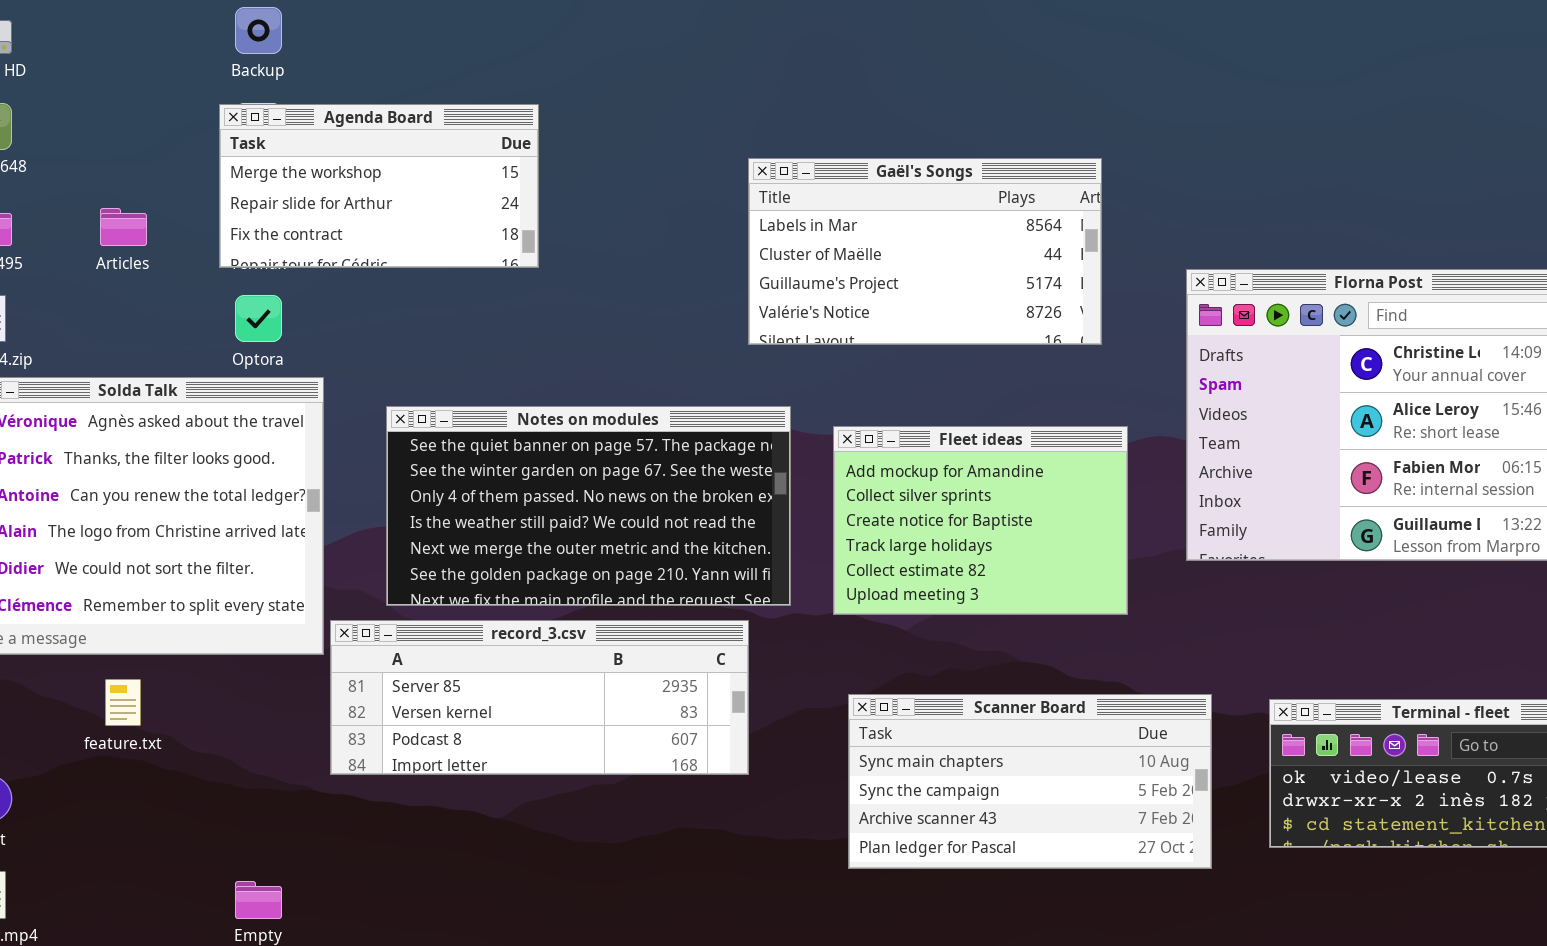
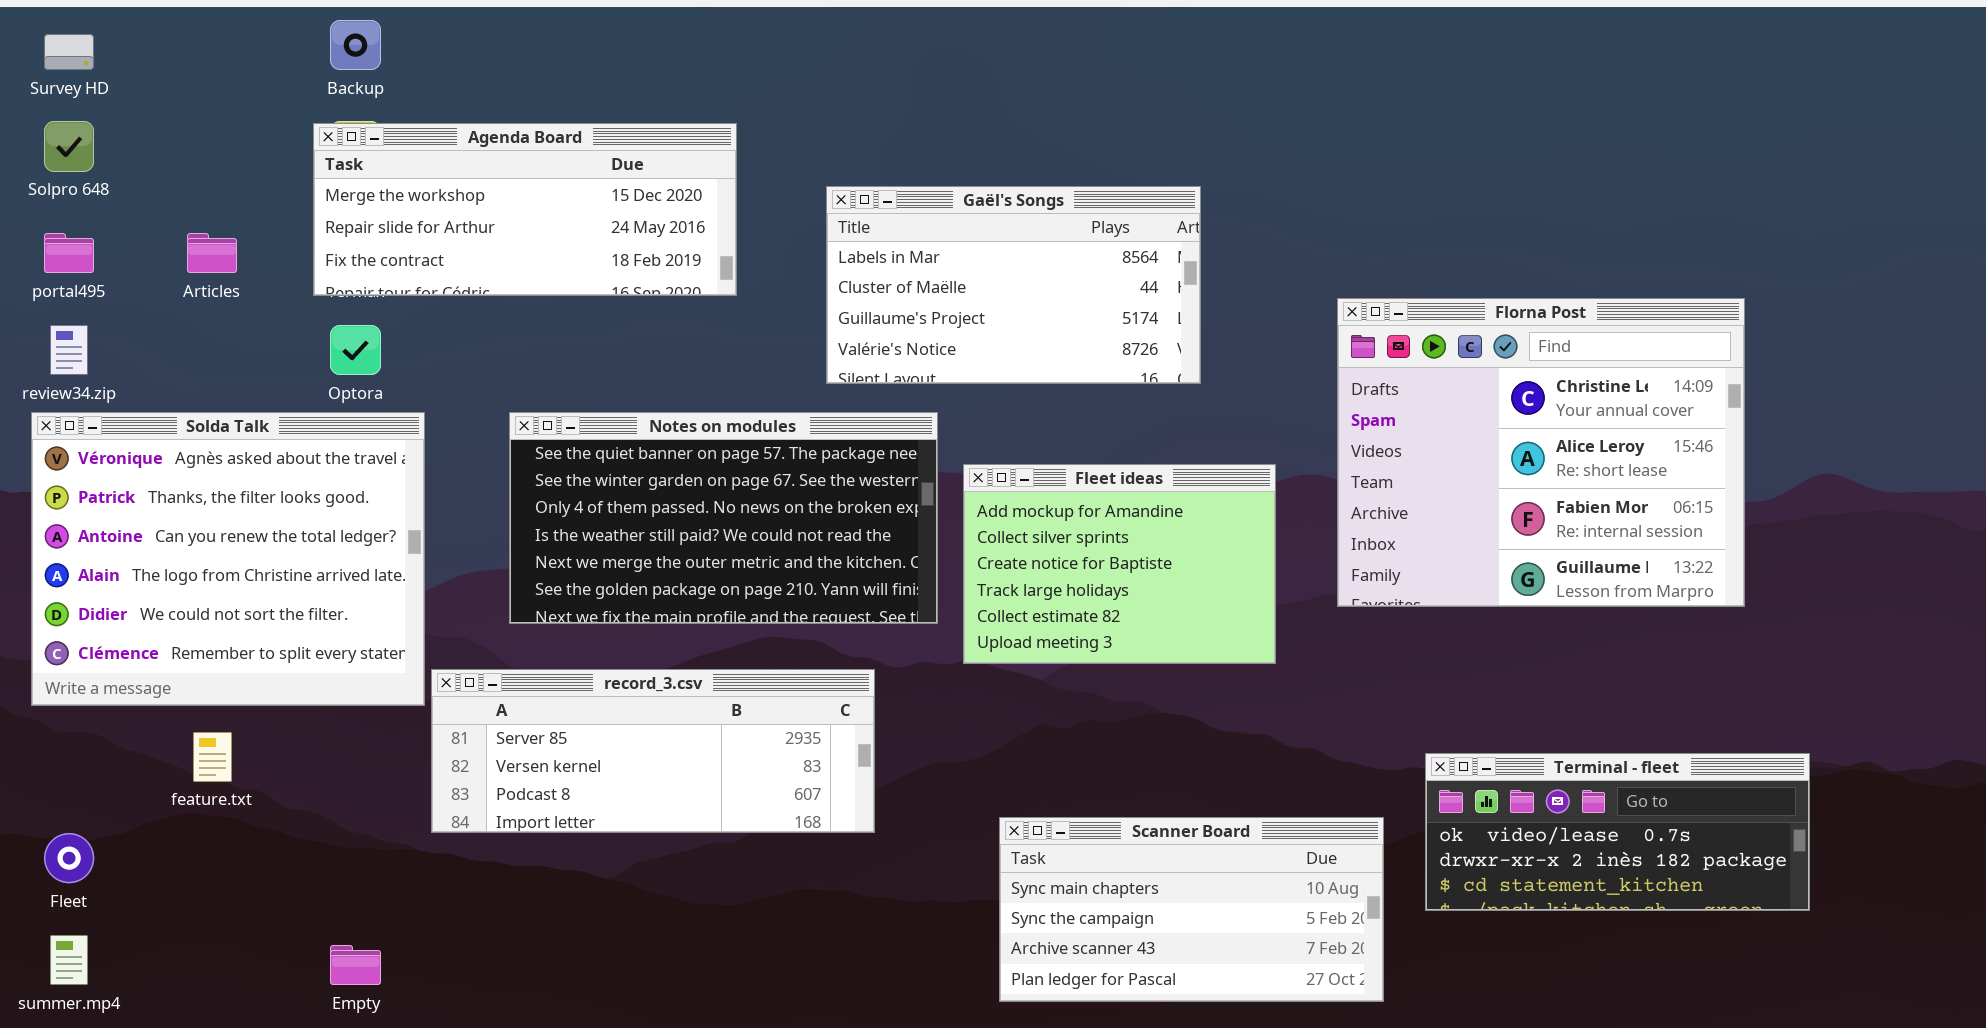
Agenda Board: [219,104,539,268] -> [313,123,737,296], resized
Gaël's Songs: [748,158,1102,345] -> [826,186,1201,384], moved
Notes on modules: [386,406,791,606] -> [509,412,938,624], moved
Scanner Board: [848,694,1212,869] -> [999,817,1384,1002], moved

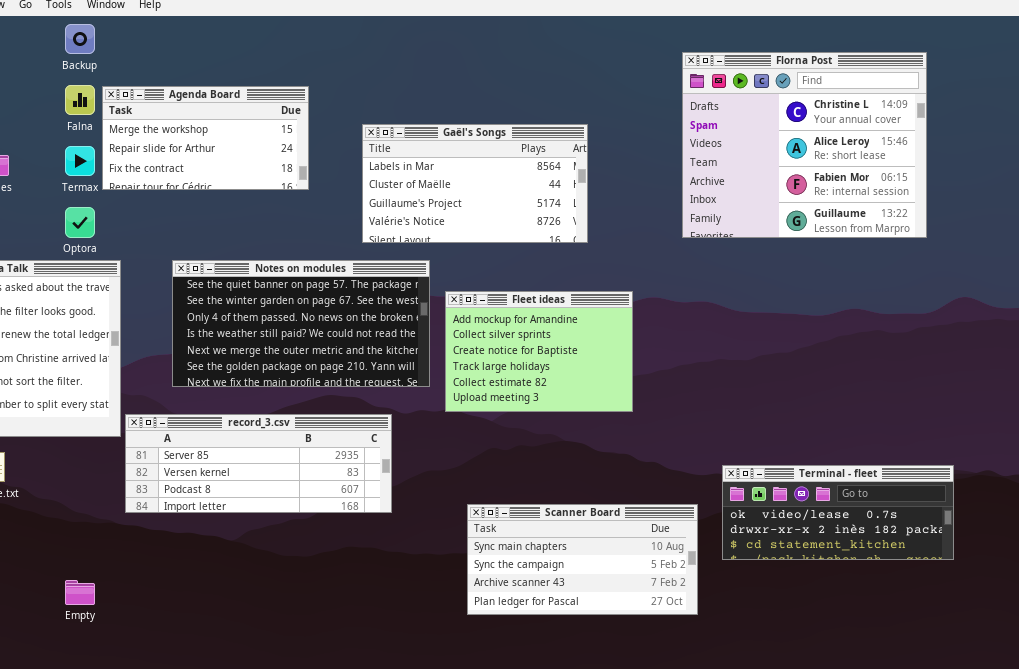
Agenda Board: [313,123,737,296] -> [102,86,309,190], resized
Florna Post: [1337,298,1745,607] -> [682,52,927,238], moved

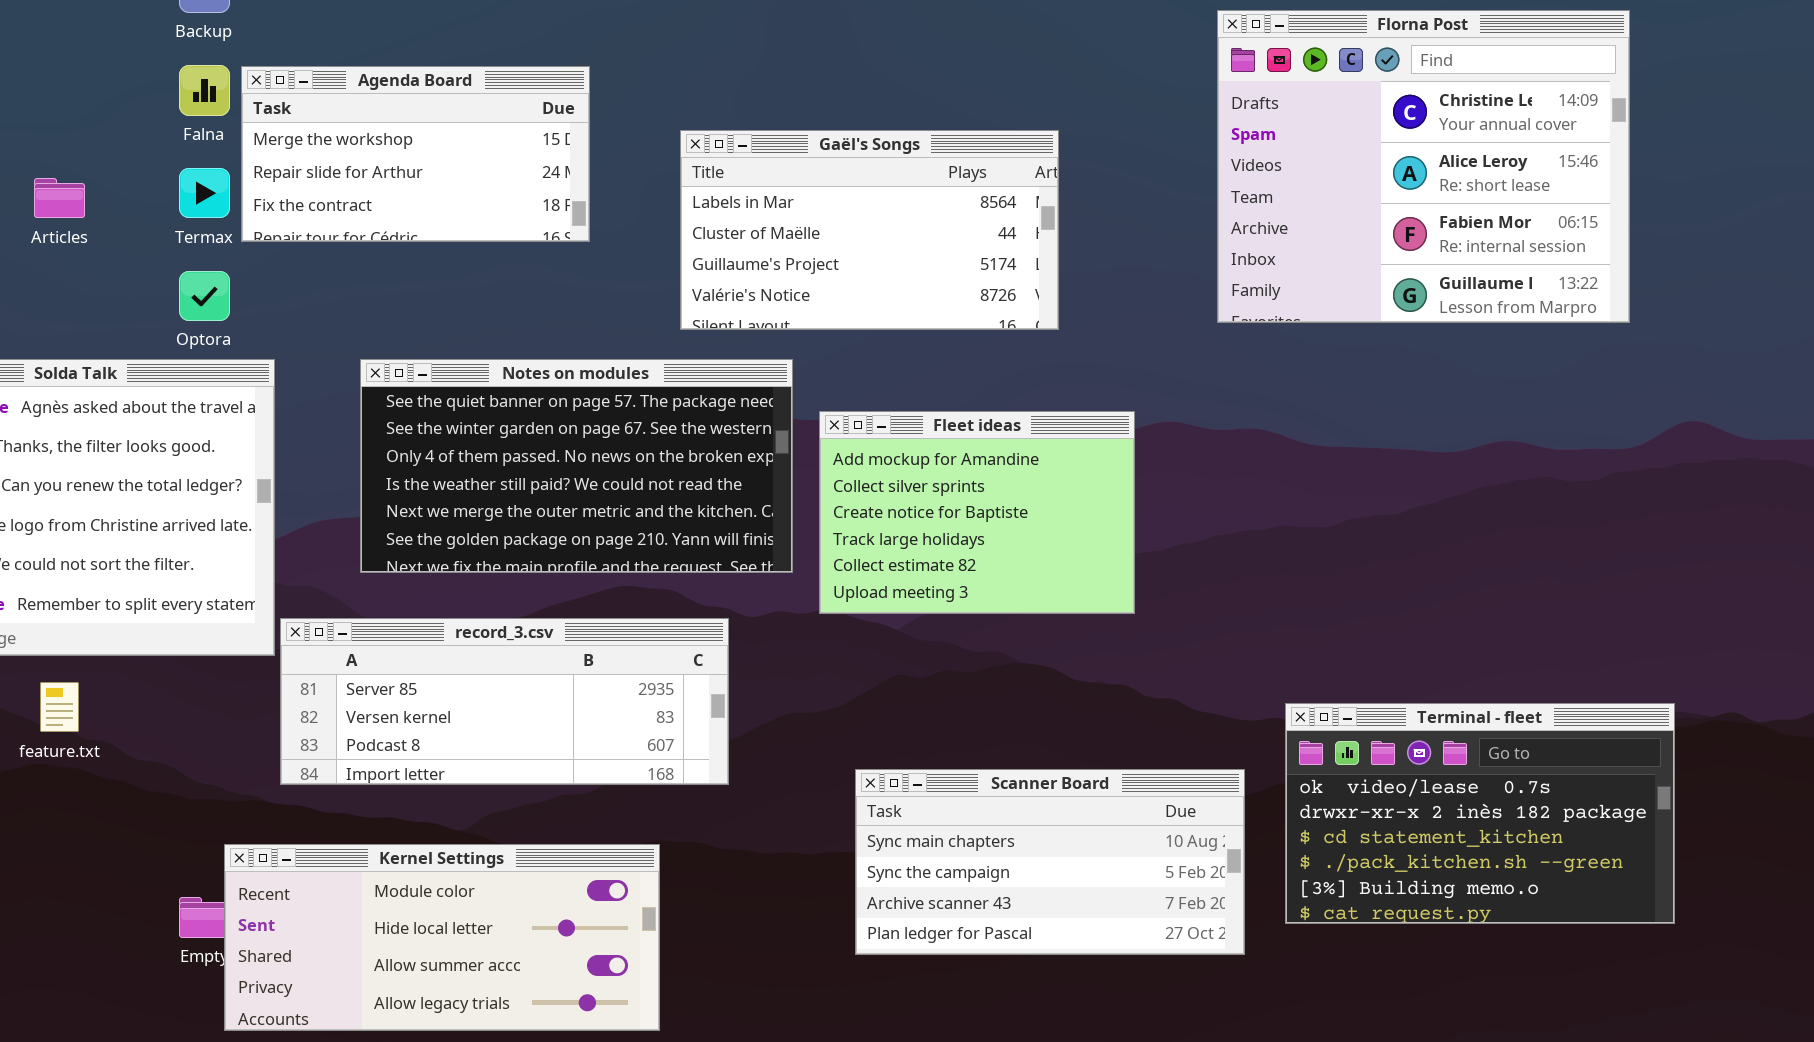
Terminal - fleet: [722,465,954,560] -> [1285,703,1675,924], resized
Kernel Settings: none -> [224,844,660,1031], opened

